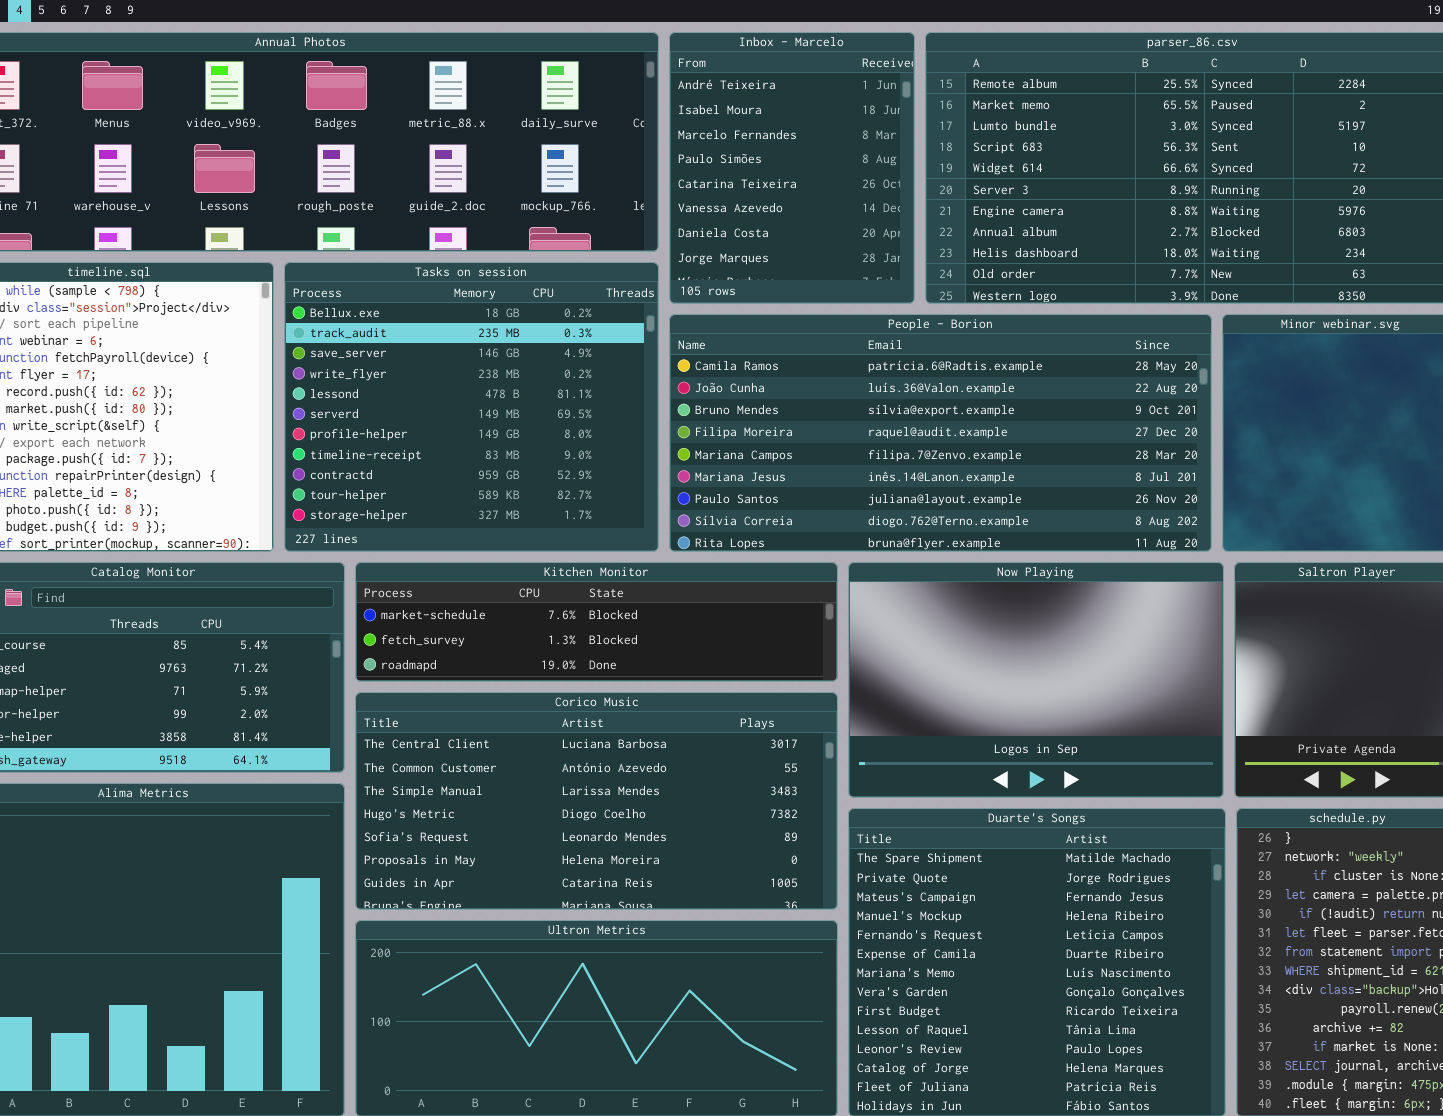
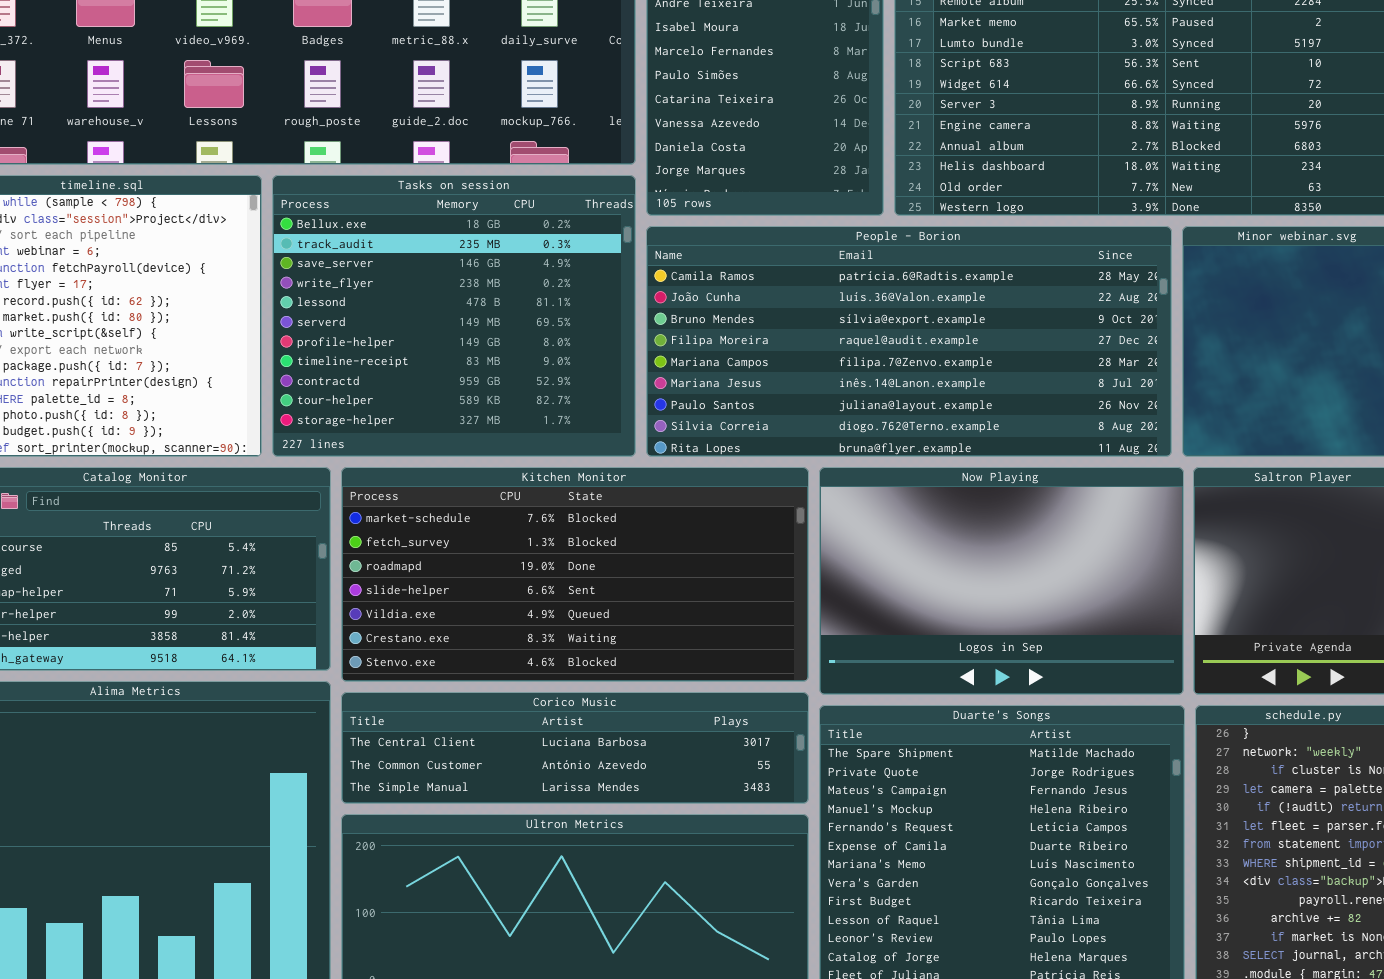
Kitchen Monitor: [355,562,838,682] -> [341,467,809,682], resized
Corico Music: [355,692,838,910] -> [341,692,809,804], resized

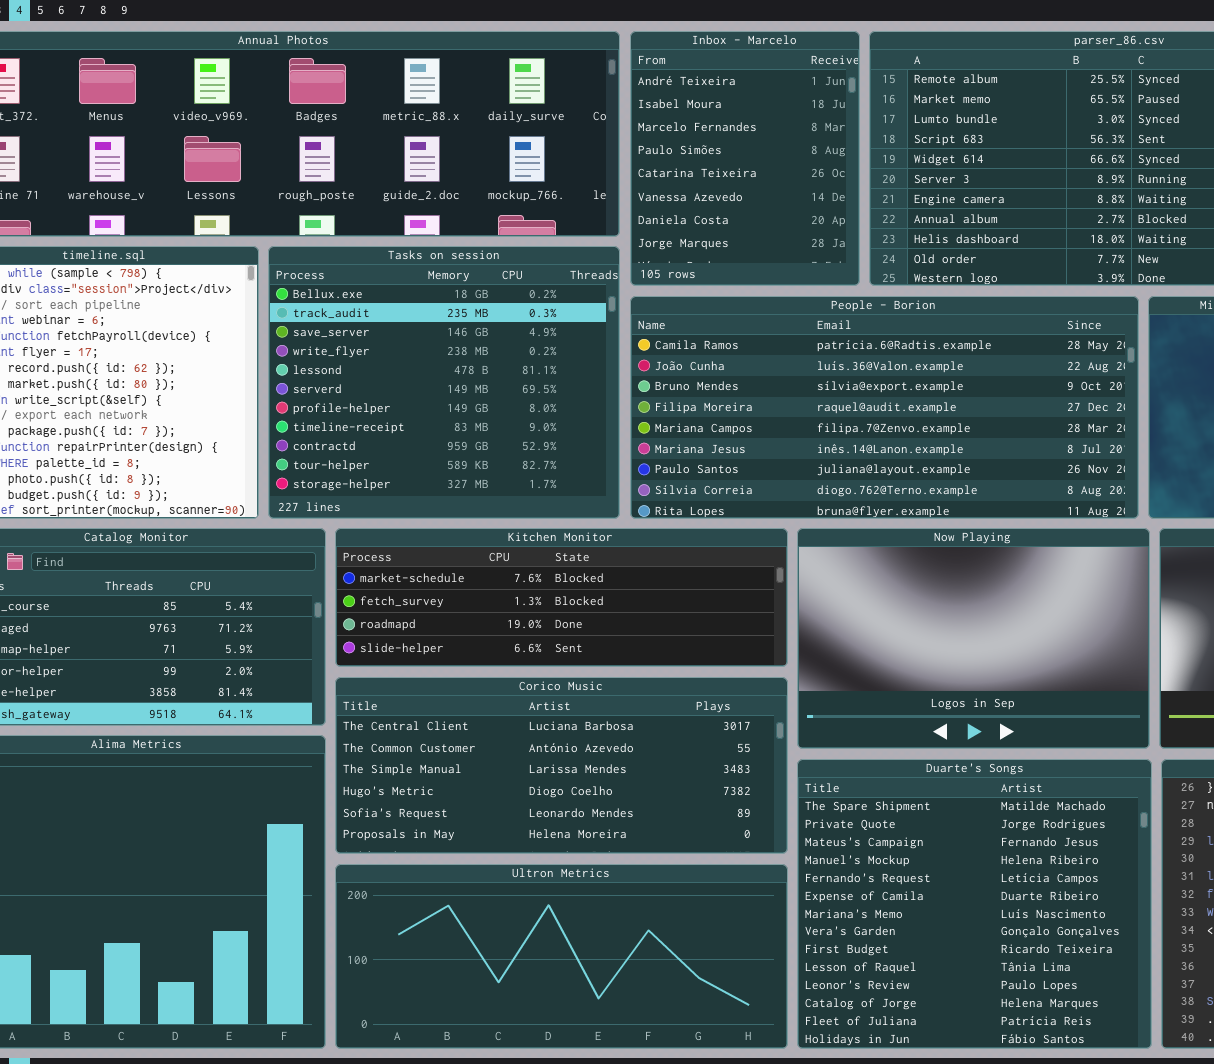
Kitchen Monitor: [341,467,809,682] -> [335,528,788,667], resized
Corico Music: [341,692,809,804] -> [335,677,788,854], resized

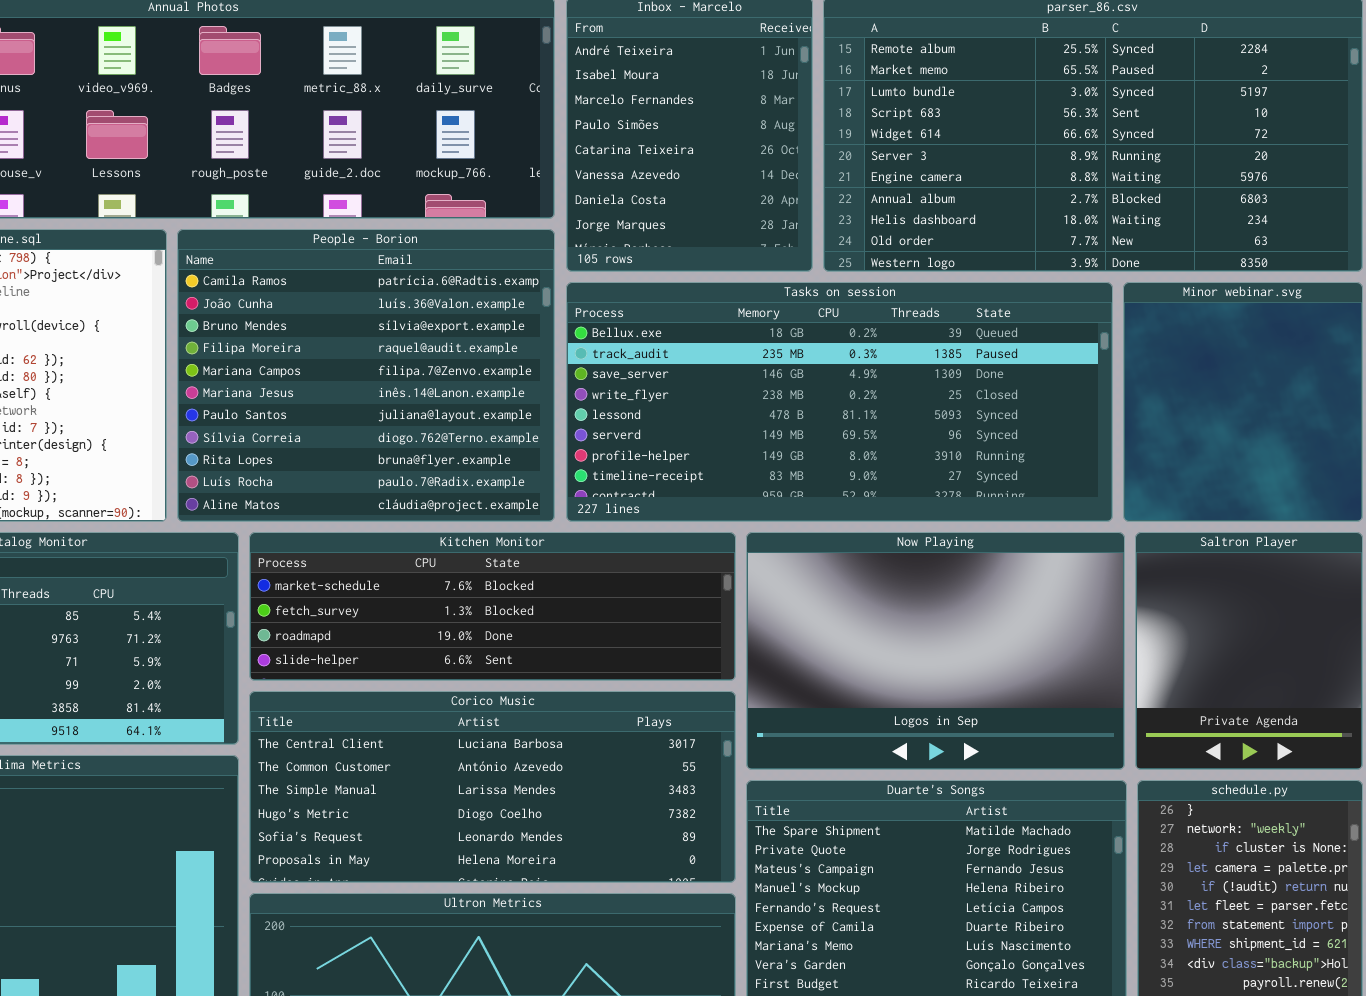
Tasks on session: [268,246,620,519] -> [566,282,1113,522], moved, resized
People - Borion: [630,296,1139,519] -> [177,229,555,522], moved, resized

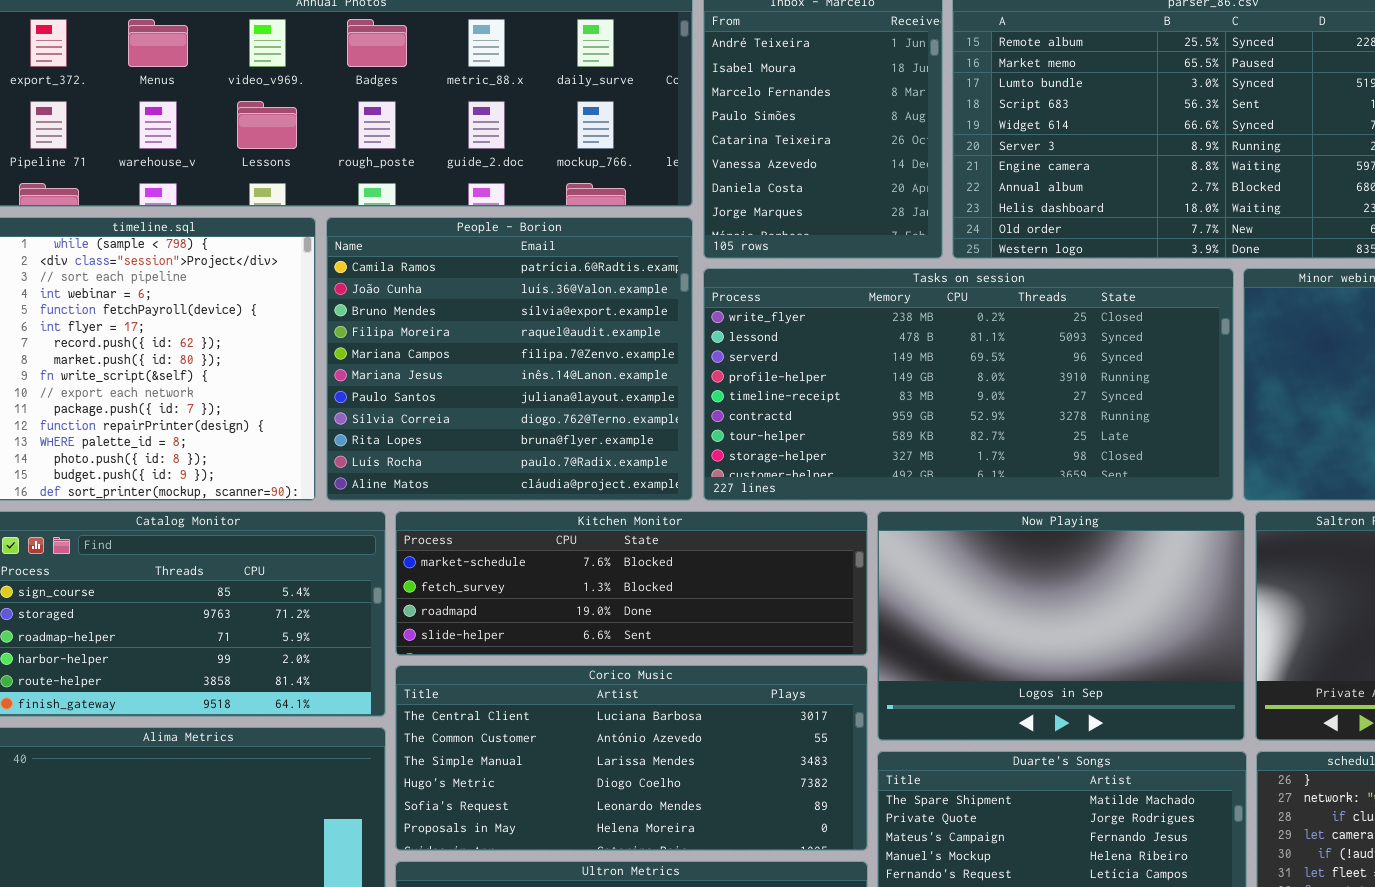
Tasks on session: [566,282,1113,522] -> [703,268,1234,501], scrolled down 3 rows

